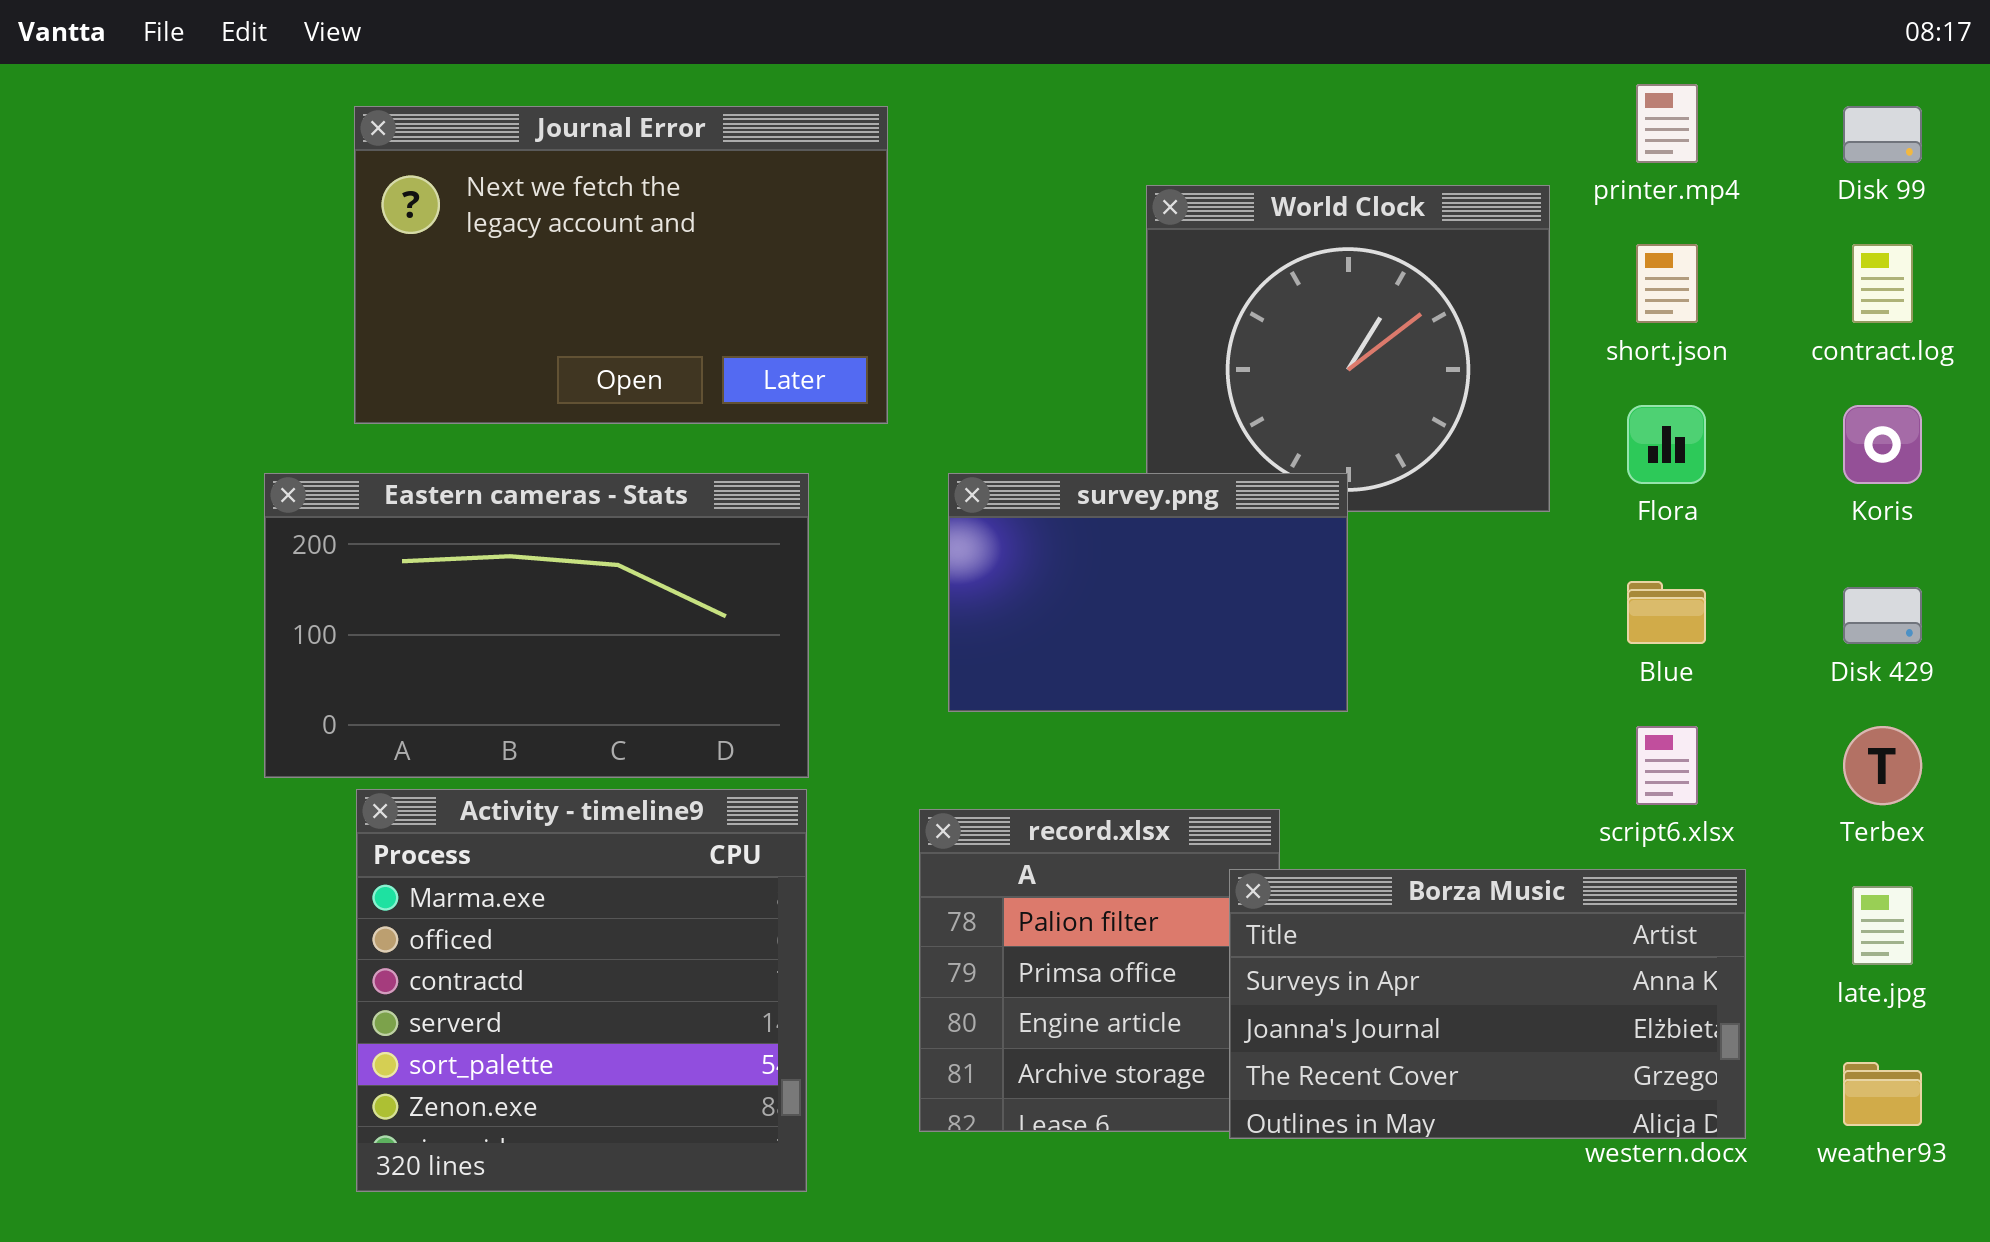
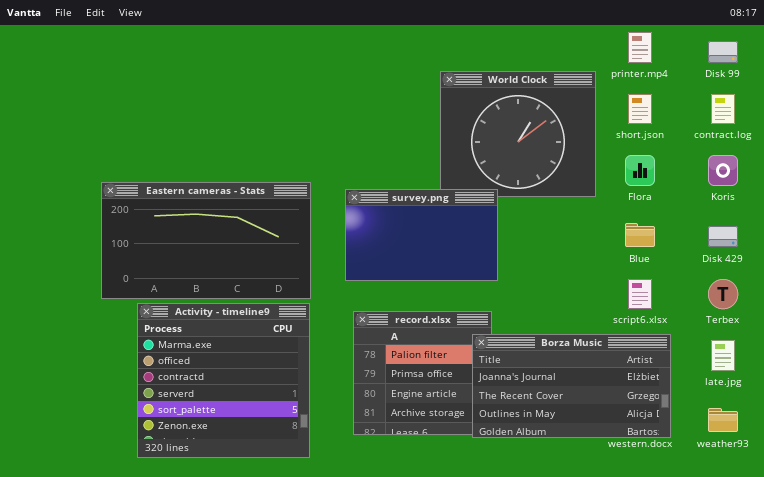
Journal Error: [354,106,888,424] -> none, closed
survey.png: [948,473,1348,712] -> [345,189,498,281], moved
Borza Music: [1229,869,1746,1139] -> [472,334,671,438], scrolled down 1 row

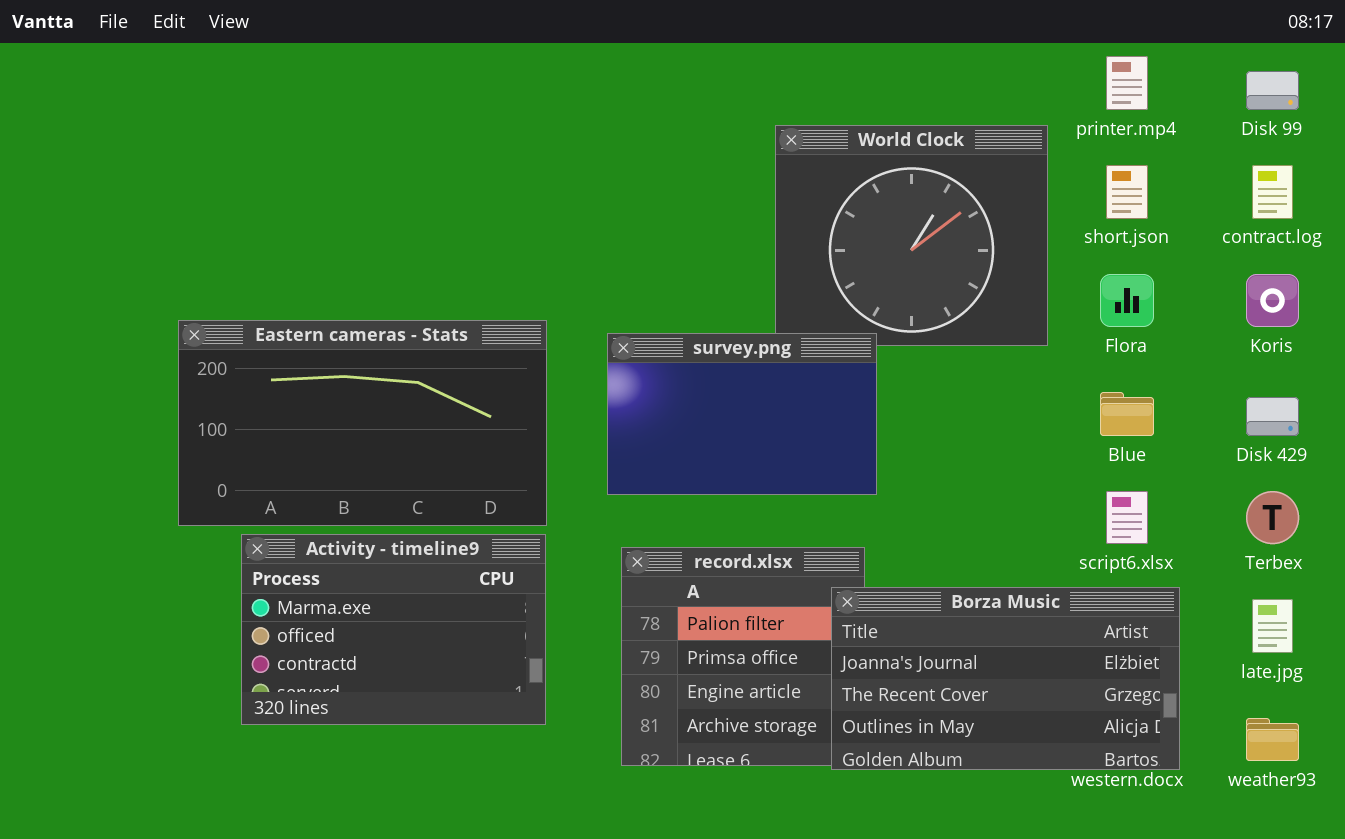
Activity - timeline9: [137,303,310,458] -> [241,534,546,725], resized

